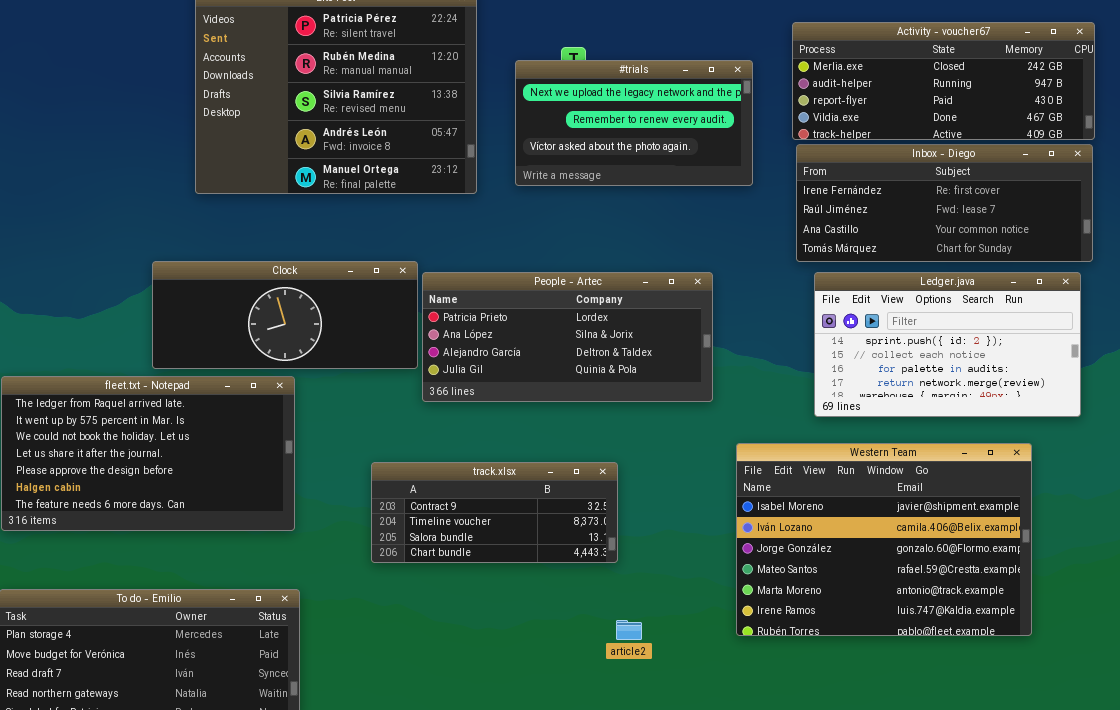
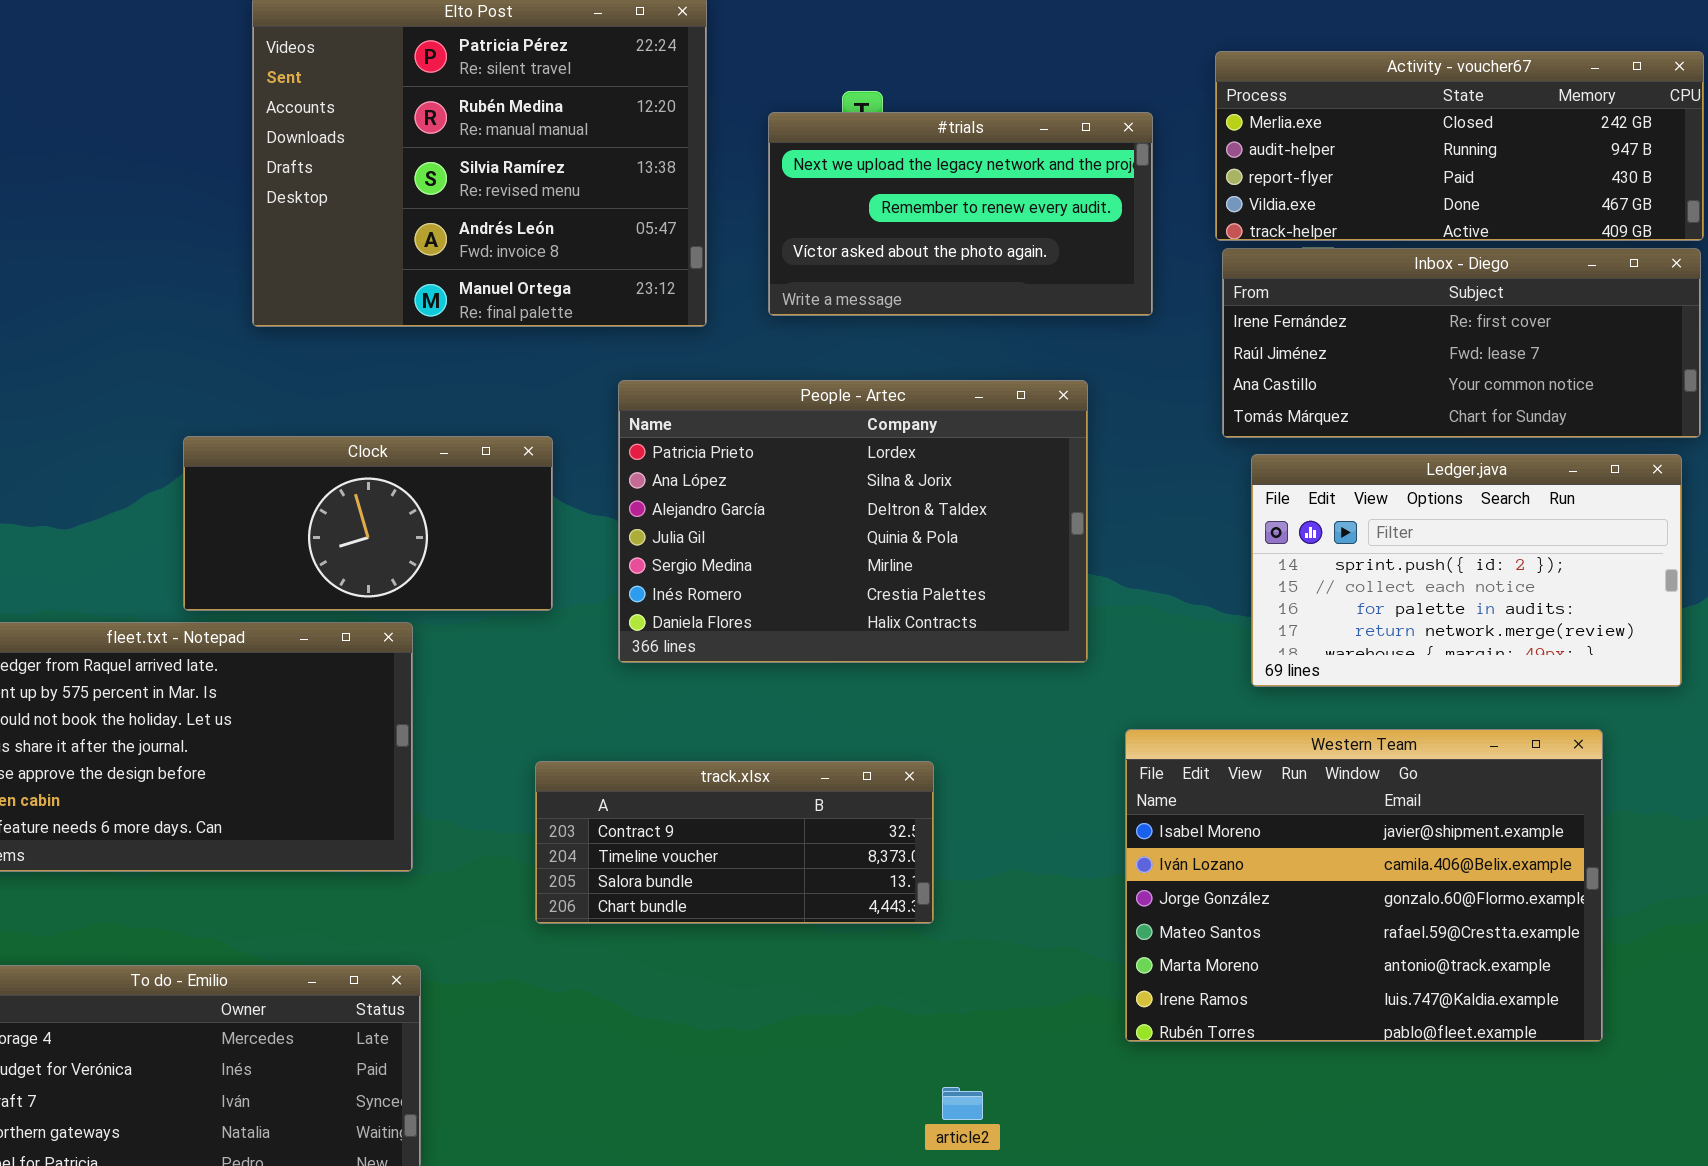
Clock: [152,261,418,369] -> [183,436,553,611], resized
People - Artec: [422,272,713,402] -> [618,380,1088,663], resized
article2: [616,620,642,640] -> [942,1087,983,1120], moved

